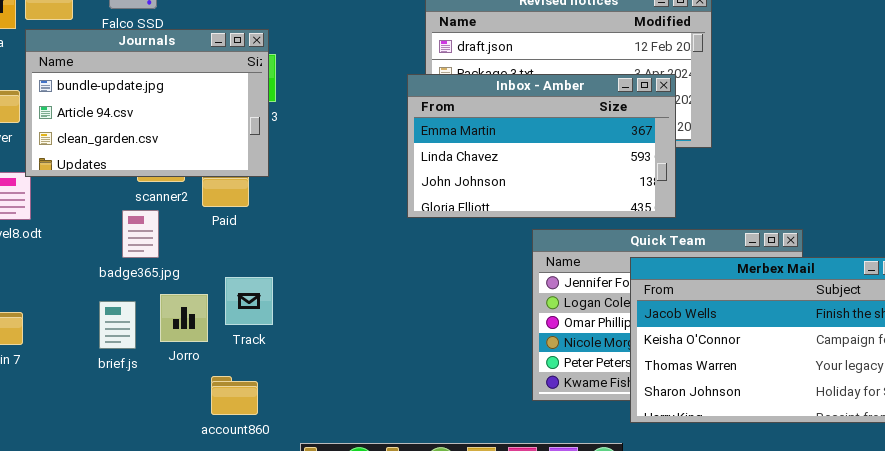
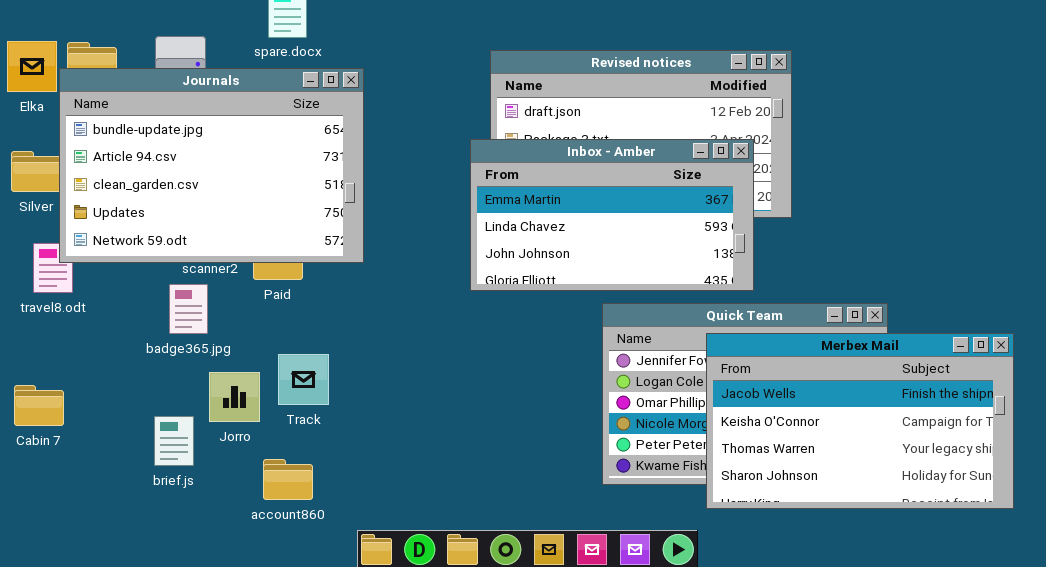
Journals: [25,29,269,177] -> [59,68,364,263], moved, resized
brief.js: [99,301,136,349] -> [154,416,194,466], moved

